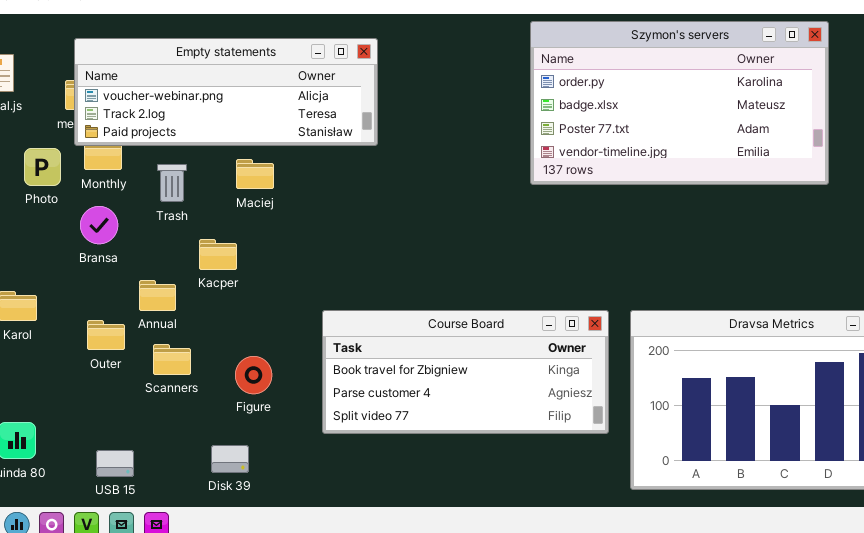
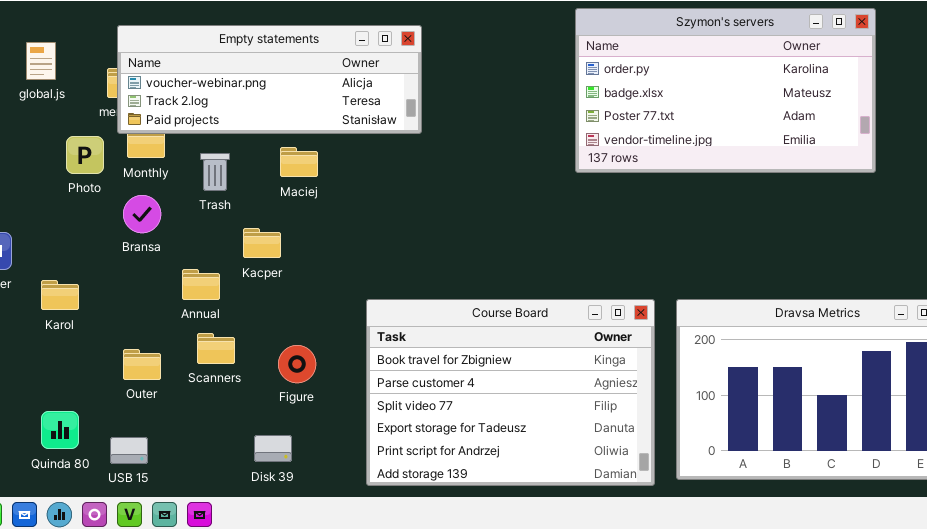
Course Board: [322,310,609,434] -> [366,299,655,486], resized
Outer: [87,320,125,350] -> [123,349,161,380], moved
USB 15: [96,450,134,477] -> [110,437,148,464], moved

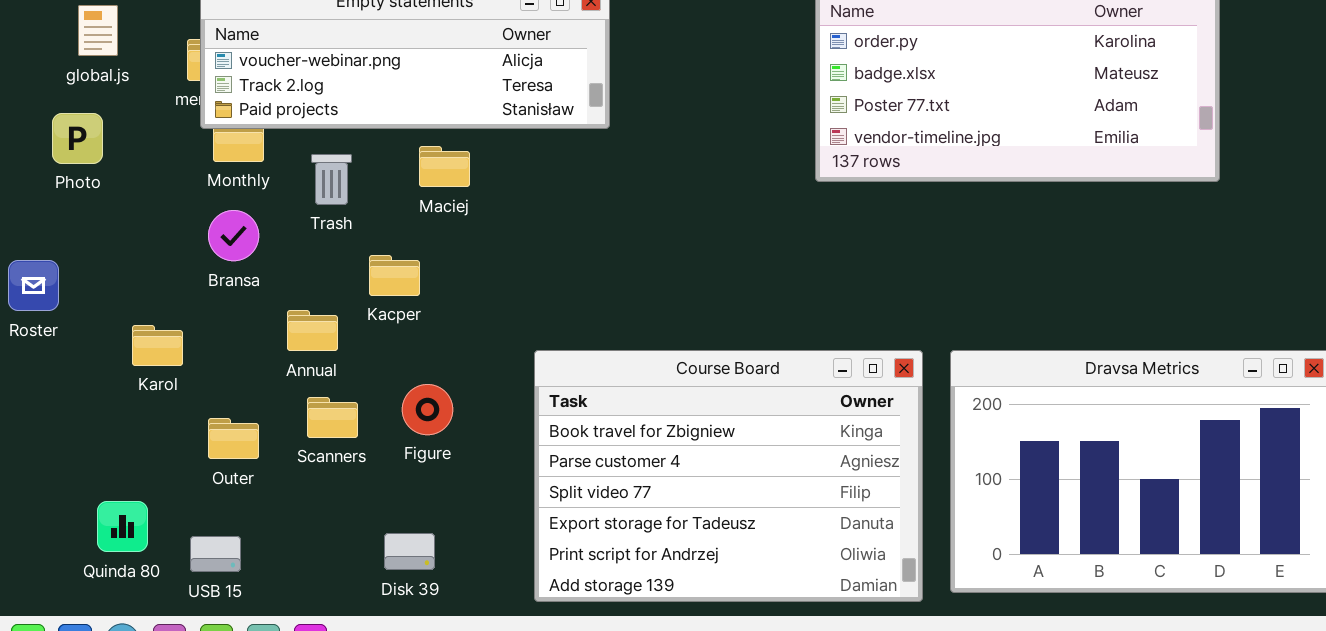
Photo: [66,136,104,174] -> [52,113,103,164], moved
Karol: [41,280,79,310] -> [132,325,183,366], moved
Figure: [278,345,316,383] -> [402,384,453,435], moved

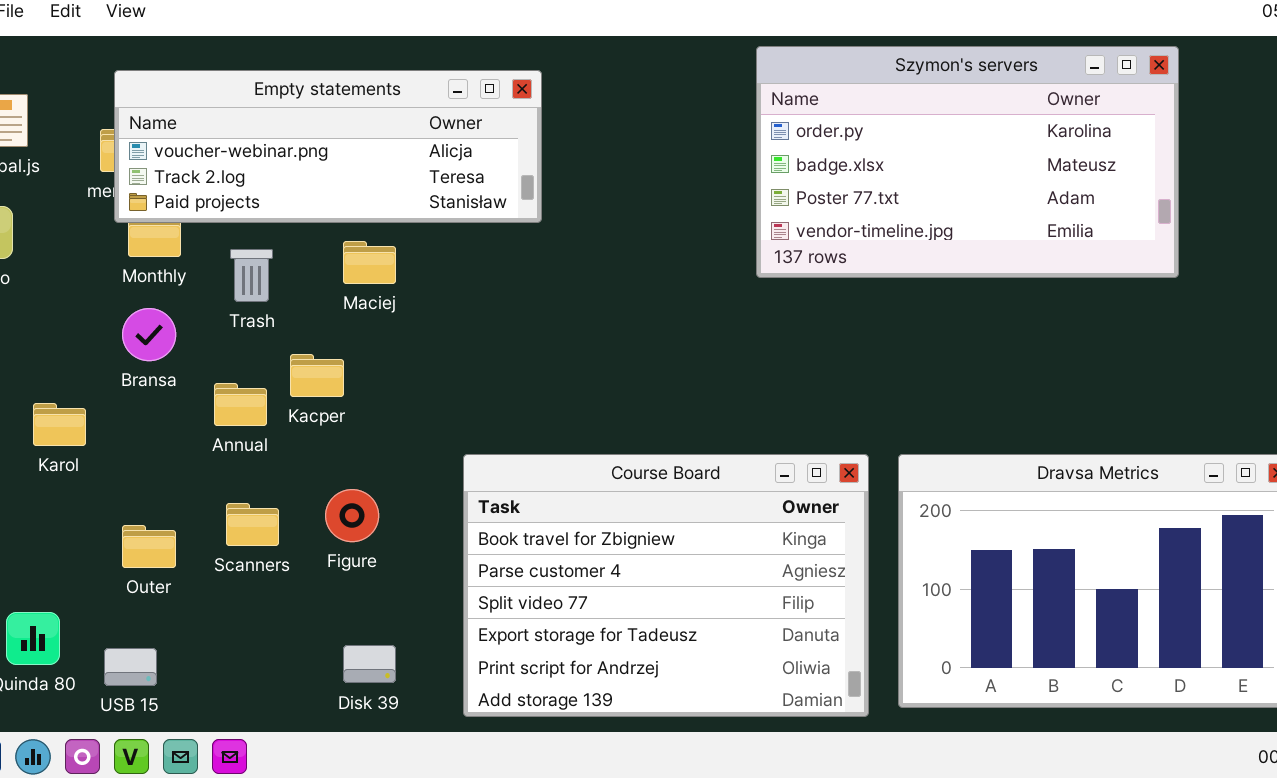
Annual: [287,310,338,351] -> [214,383,267,426], moved
Karol: [132,325,183,366] -> [33,403,86,446], moved
Disk 39: [384,533,435,570] -> [343,645,396,683], moved

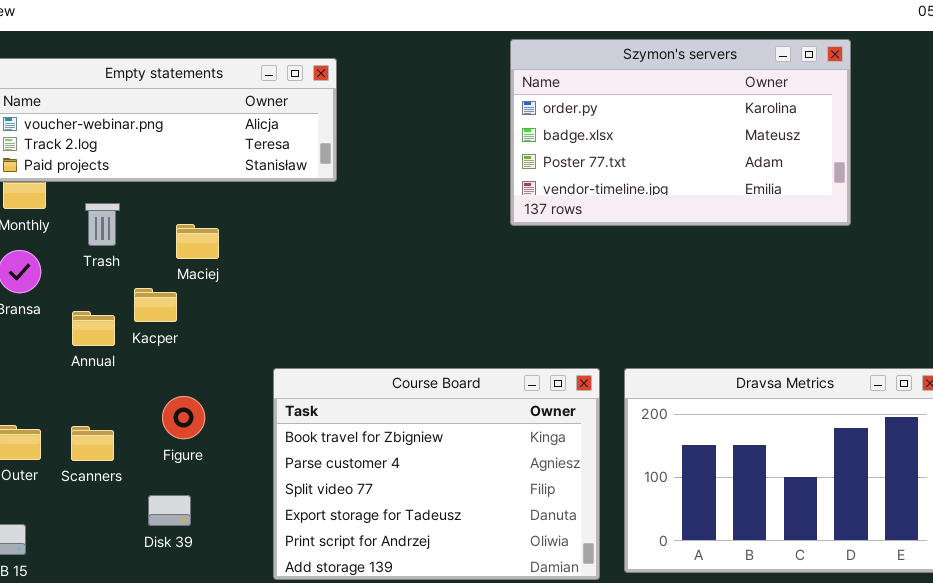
Maciej: [343,241,396,284] -> [176,224,219,259], moved
Scanners: [226,503,279,546] -> [71,426,114,461], moved
Disk 39: [343,645,396,683] -> [148,495,191,526], moved

